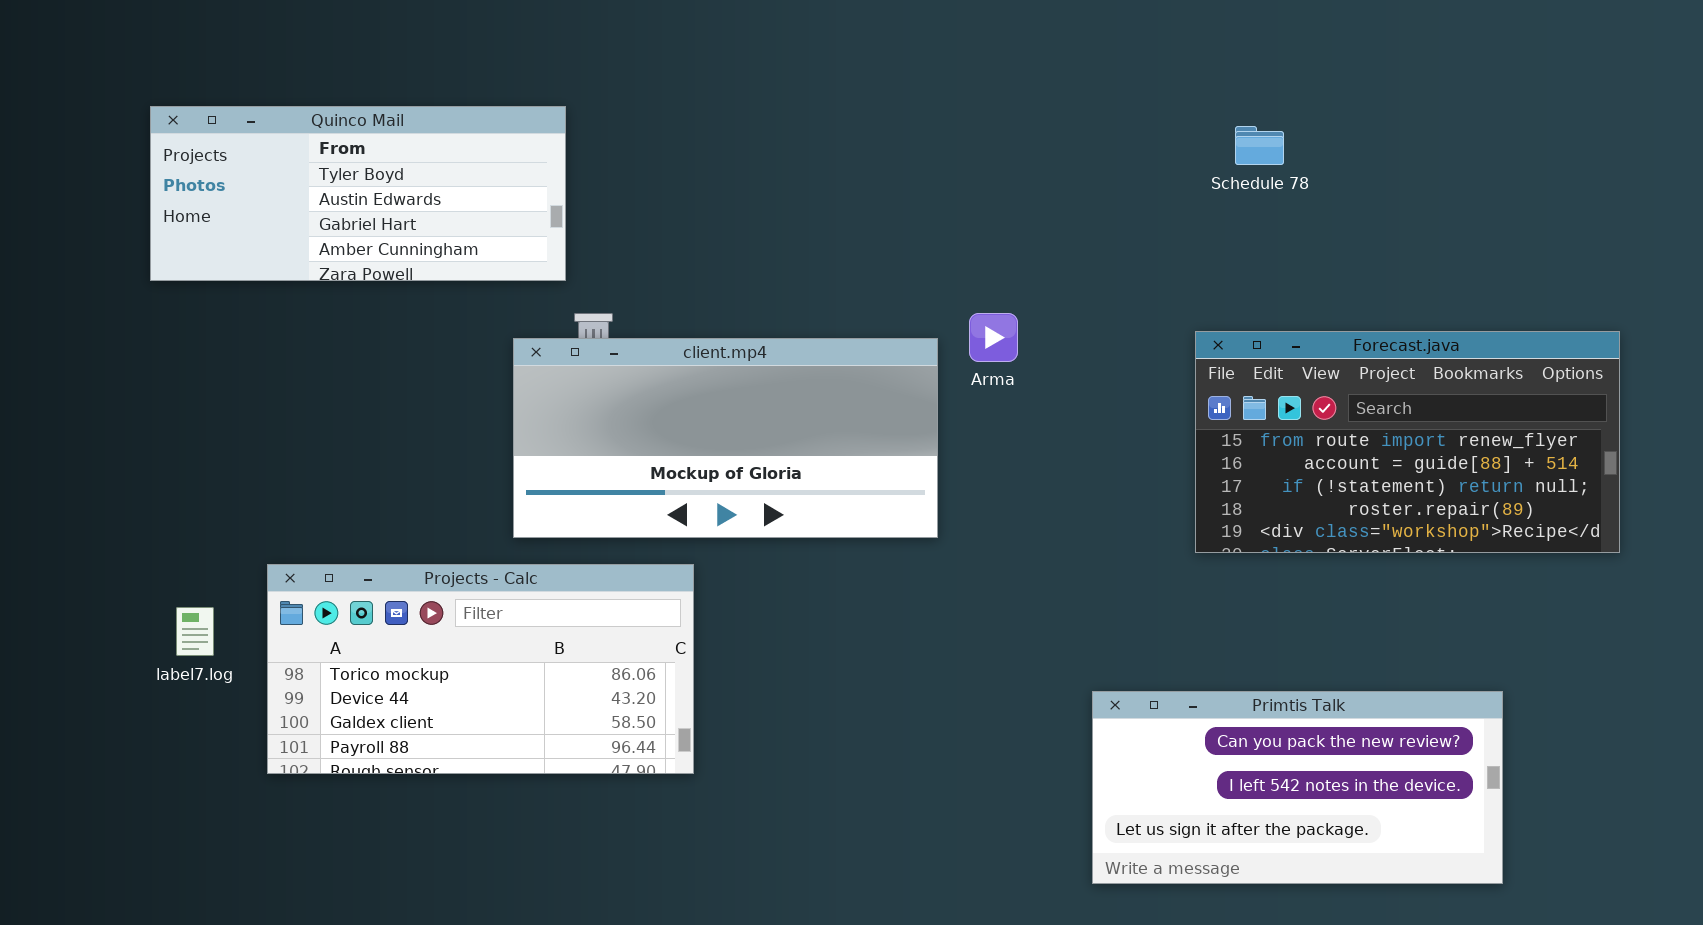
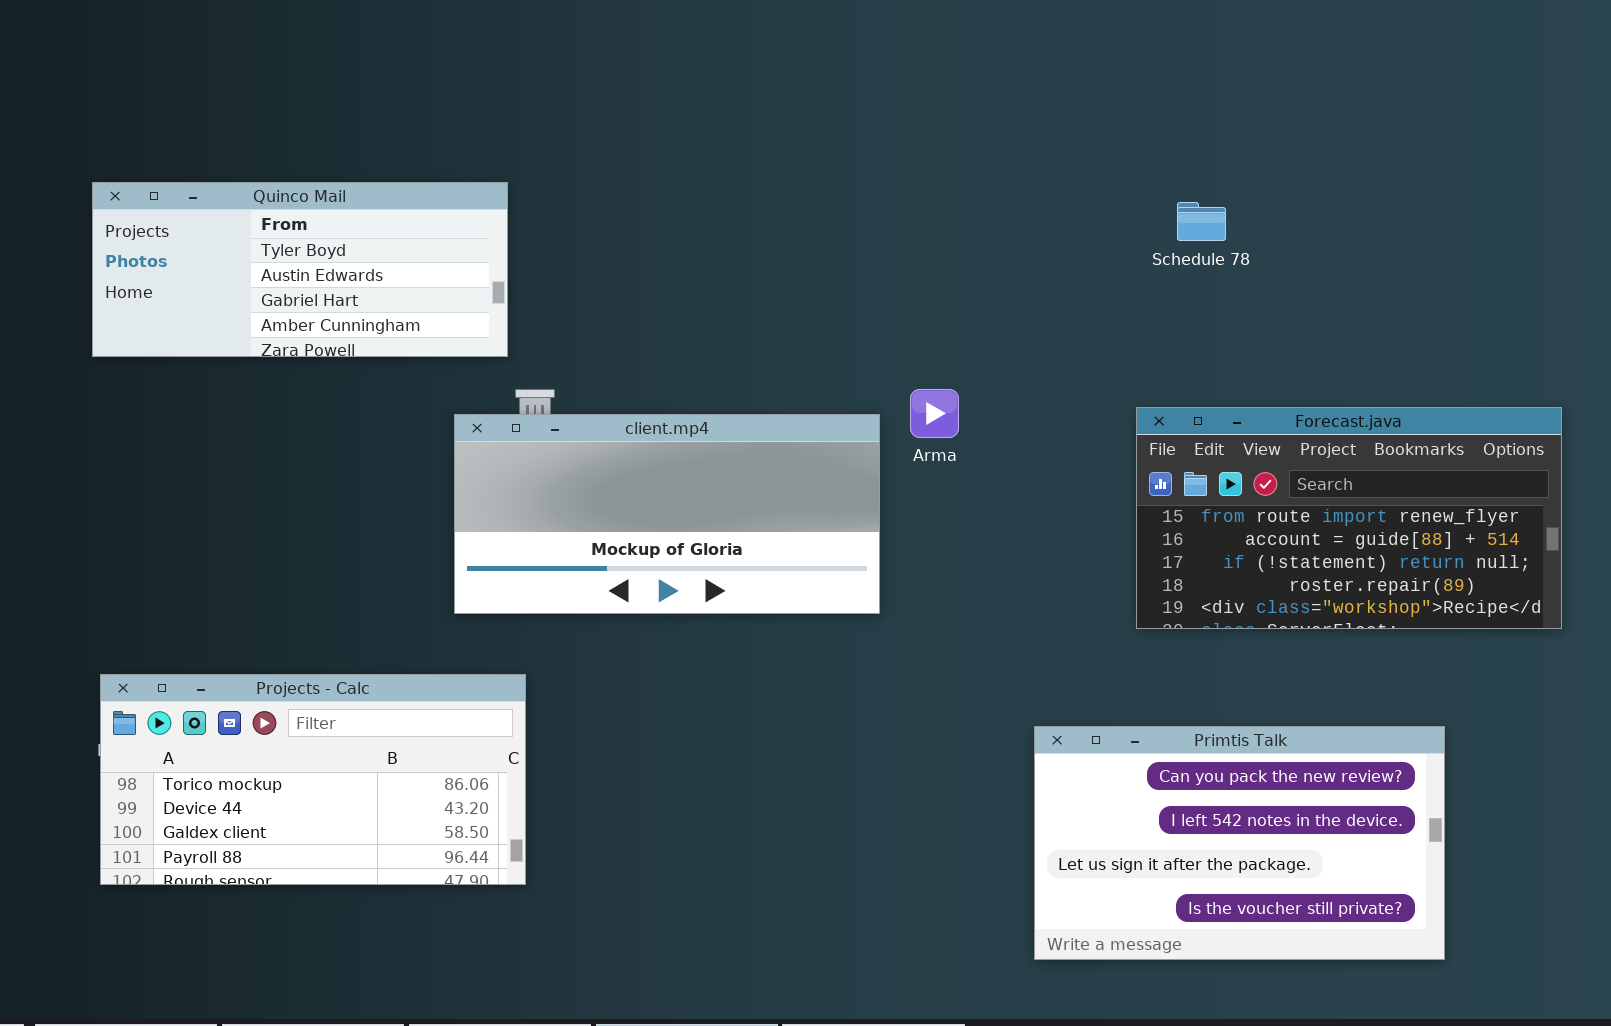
Projects - Calc: [267,564,694,774] -> [100,674,526,885], moved
Primtis Talk: [1092,691,1503,884] -> [1034,726,1445,960], resized

